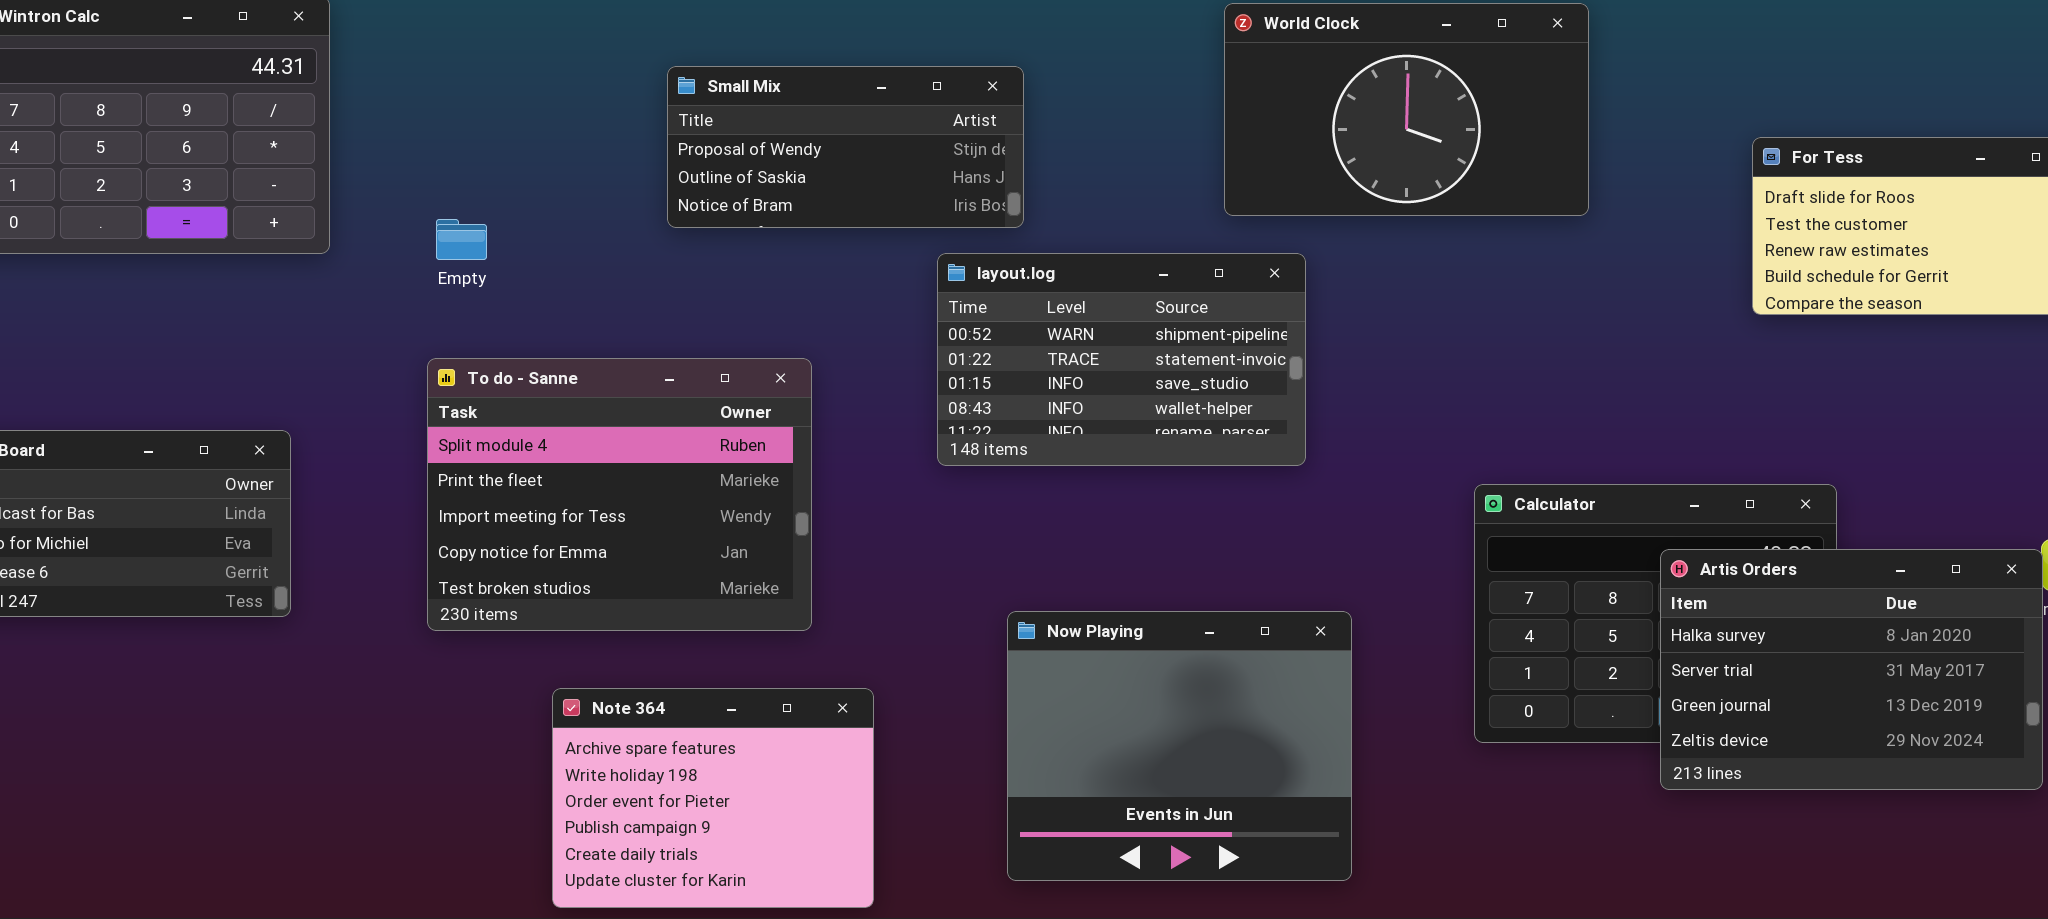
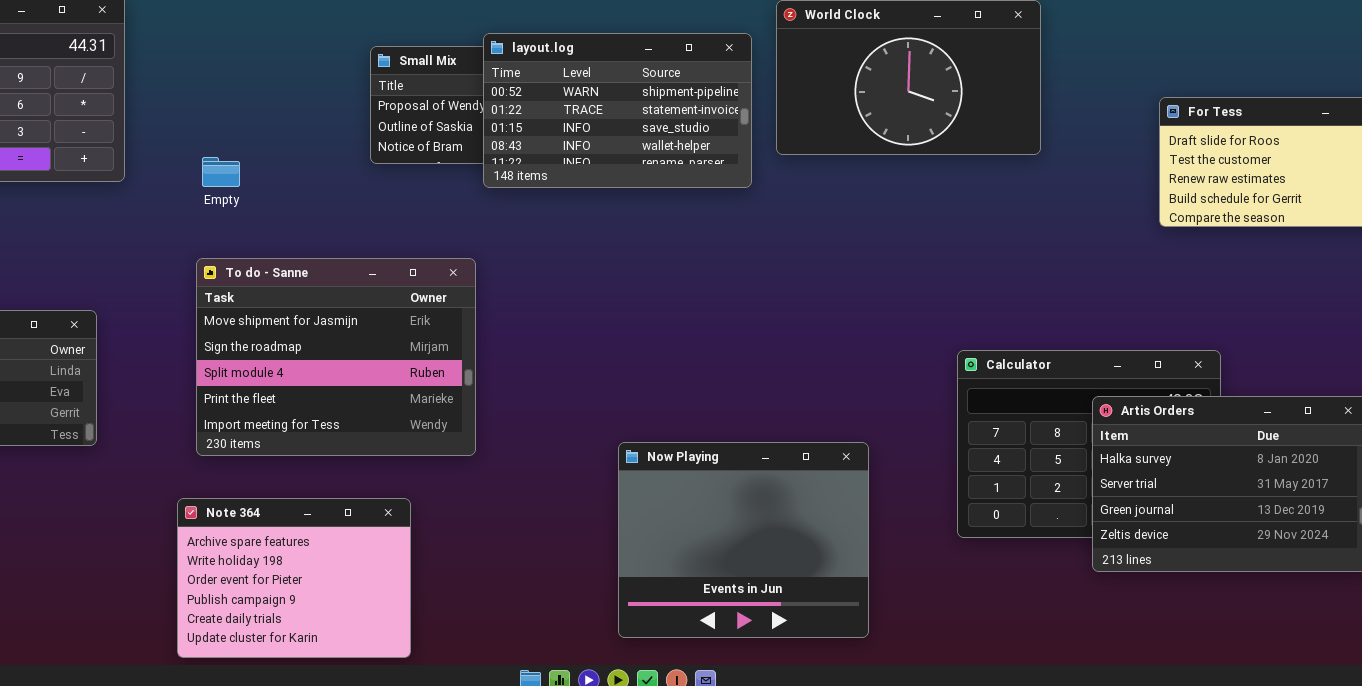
layout.log: [937,253,1306,466] -> [483,33,752,188], moved
To do - Sanne: [427,358,812,631] -> [196,258,476,456], scrolled up 2 rows
Note 364: [552,688,874,908] -> [177,498,411,658], moved

